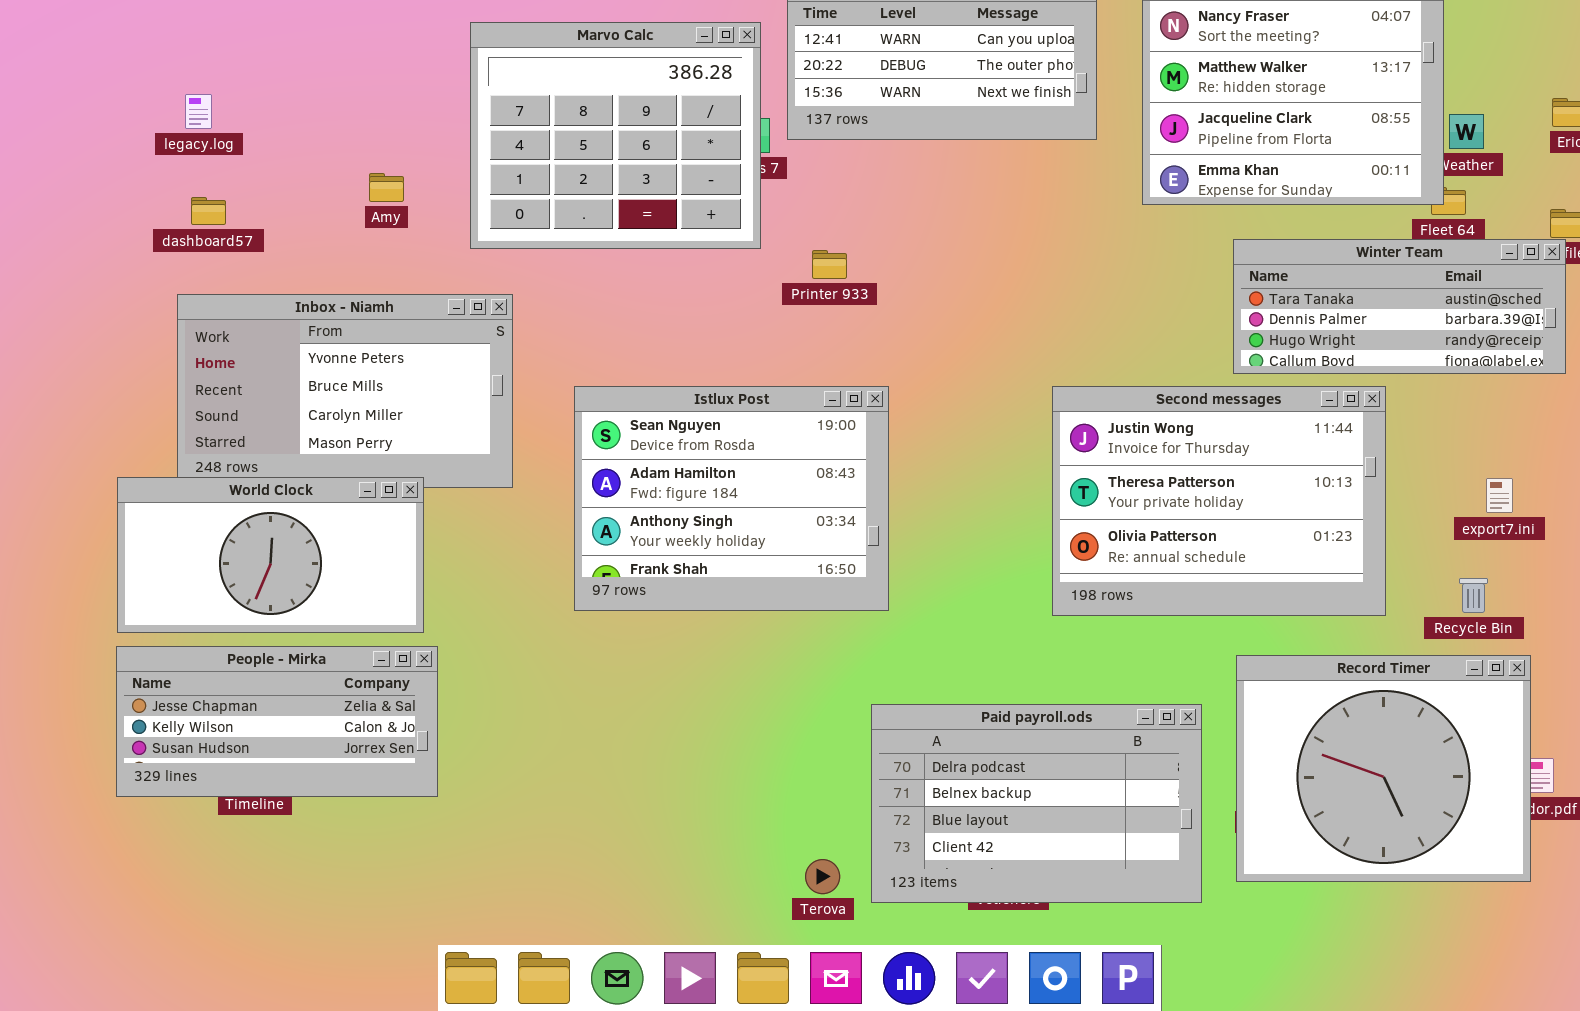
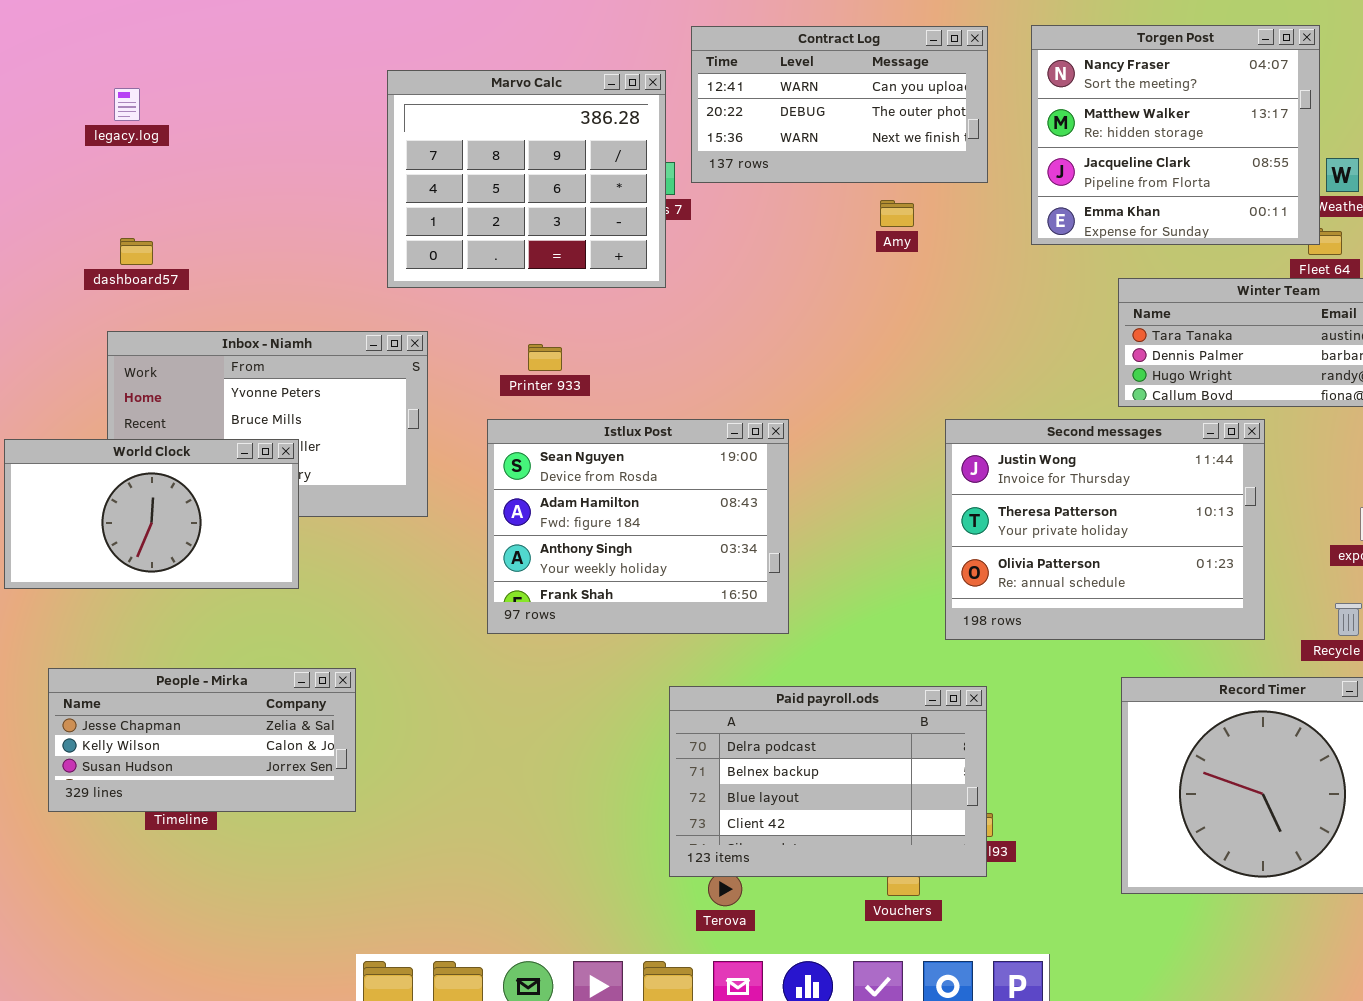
legacy.log: [185,94,212,129] -> [114,88,140,121], moved
Amy: [369,173,404,202] -> [880,200,914,227], moved
Printer 933: [812,250,847,279] -> [528,344,562,371], moved
World Clock: [117,477,424,633] -> [4,439,299,589], moved
Paid payroll.ods: [871,704,1202,903] -> [669,686,987,877], moved

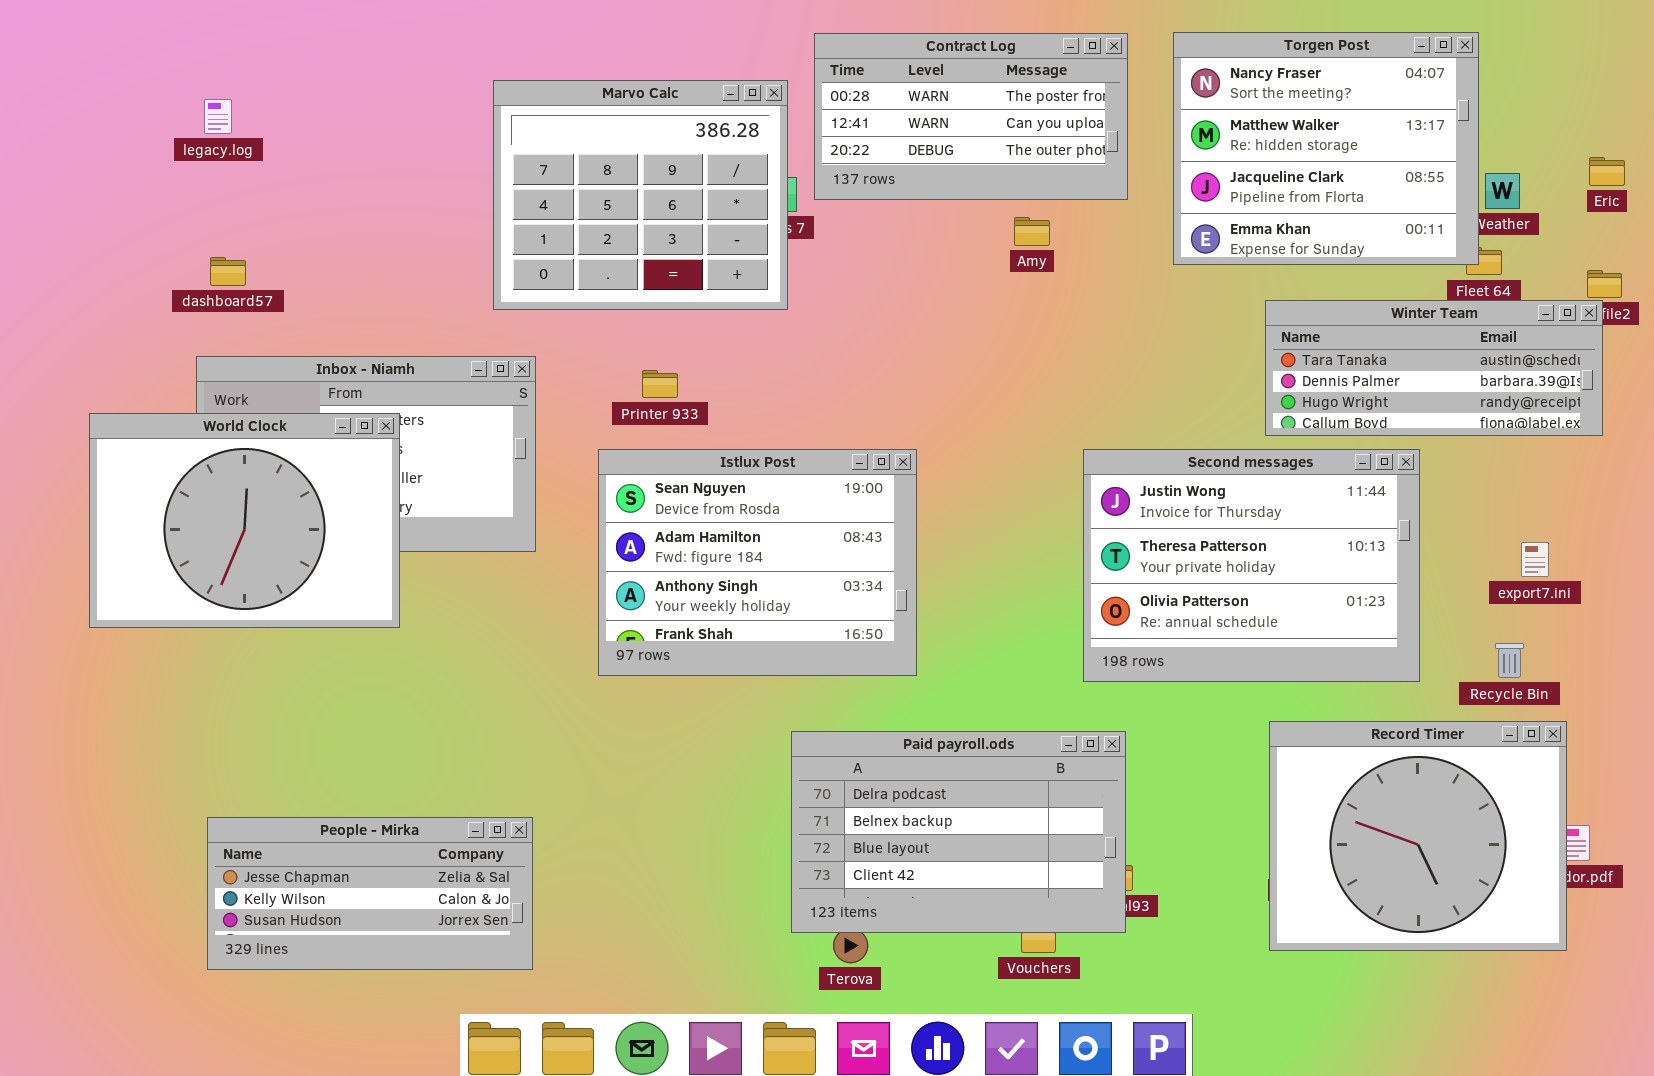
Contract Log: [691,26,988,183] -> [814,33,1128,200], scrolled up 1 row
World Clock: [4,439,299,589] -> [89,413,400,628], resized
People - Mirka: [48,668,356,812] -> [207,817,533,970], moved

